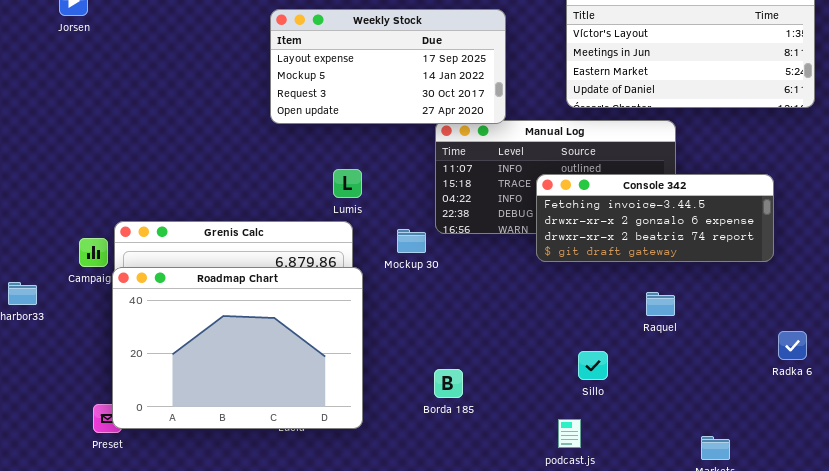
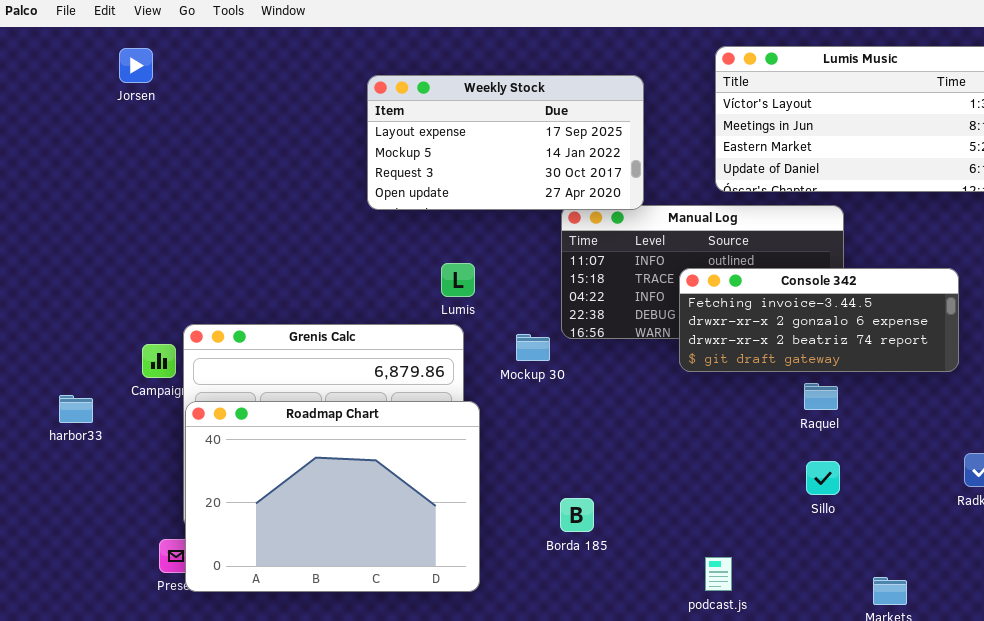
Roadmap Chart: [112,267,363,429] -> [185,401,480,592], moved
Raquel: [646,292,675,316] -> [804,383,838,410], moved
Sillo: [578,351,608,380] -> [806,461,840,495], moved

